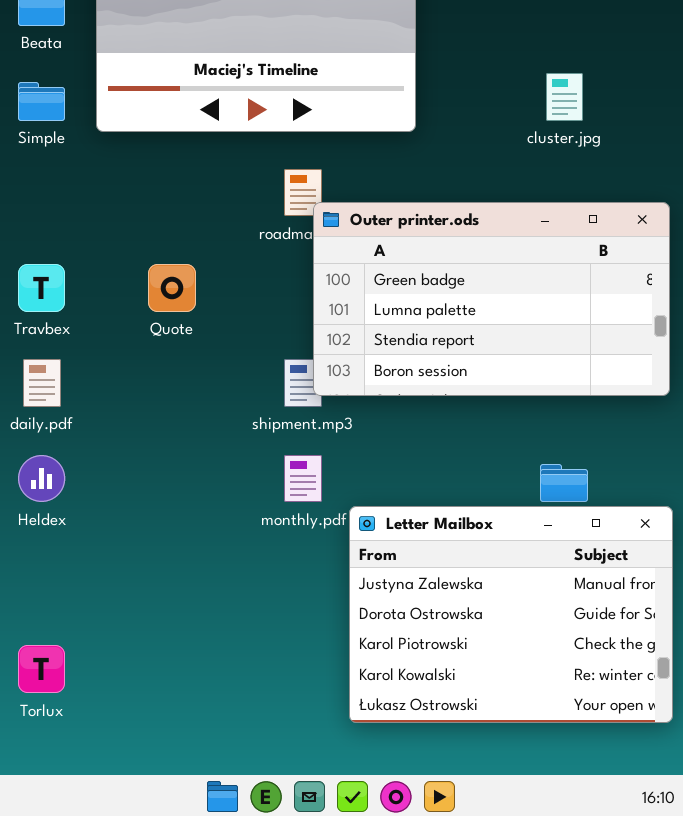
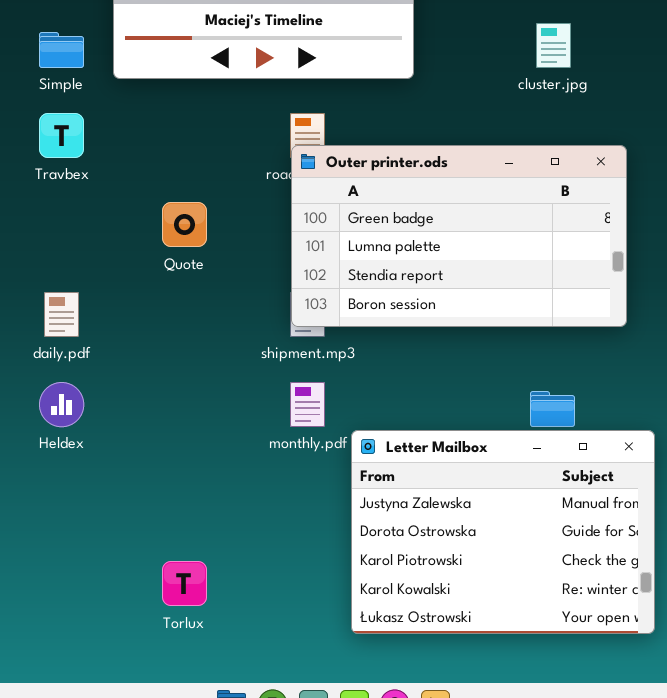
Outer printer.ods: [313,202,670,396] -> [291,145,627,327], moved
Travbex: [18,264,65,312] -> [39,113,84,158], moved
Torlux: [18,645,65,693] -> [162,561,207,606], moved

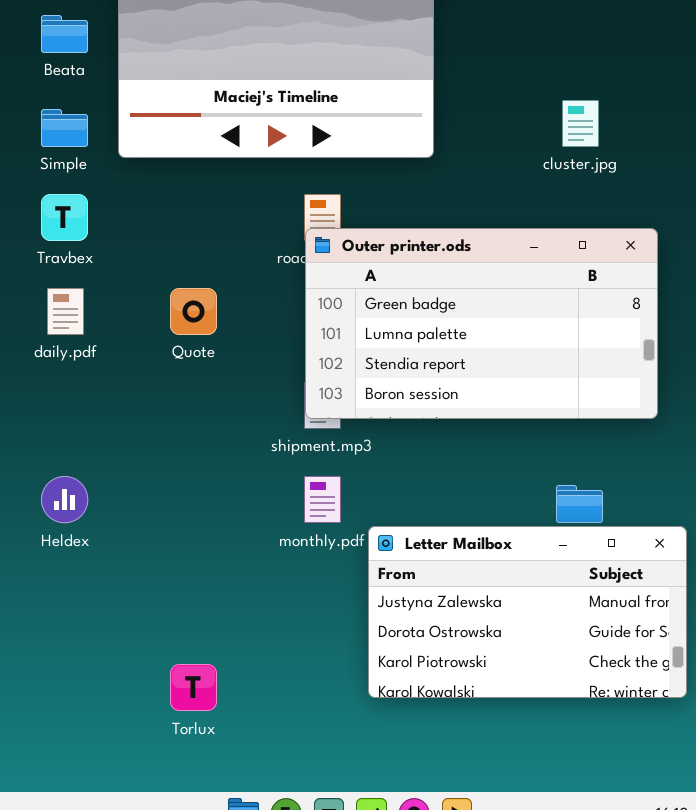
daily.pdf: [44,292,79,337] -> [47,288,84,335], moved
Letter Mailbox: [351,430,655,634] -> [368,526,687,698], resized

